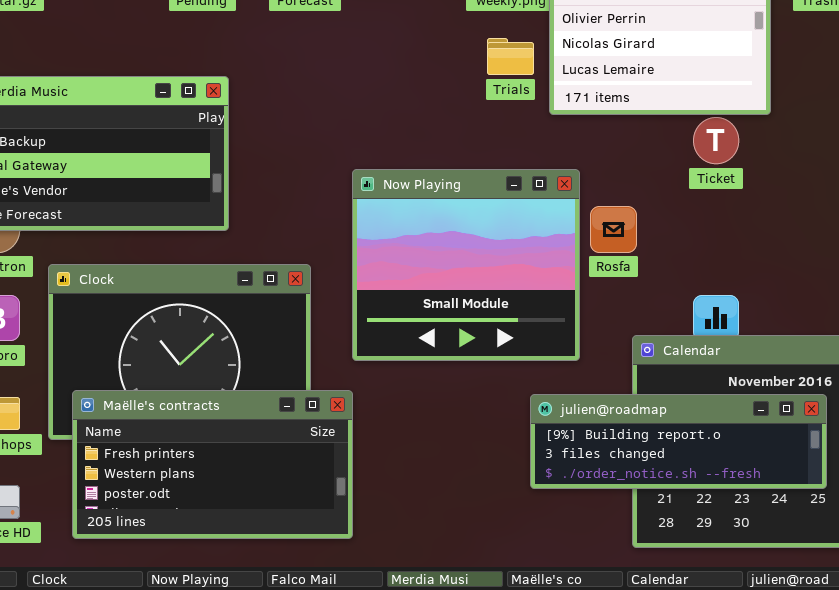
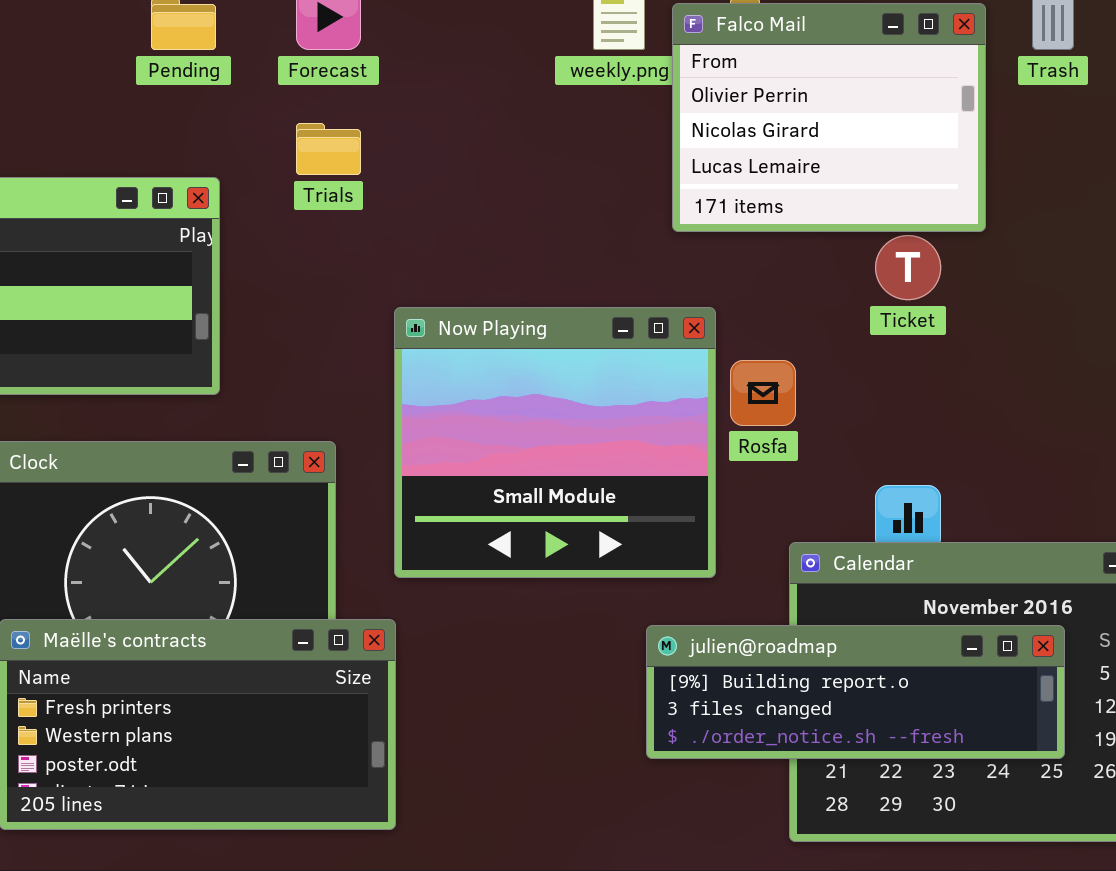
Trials: [487,38,534,75] -> [296,123,361,175], moved

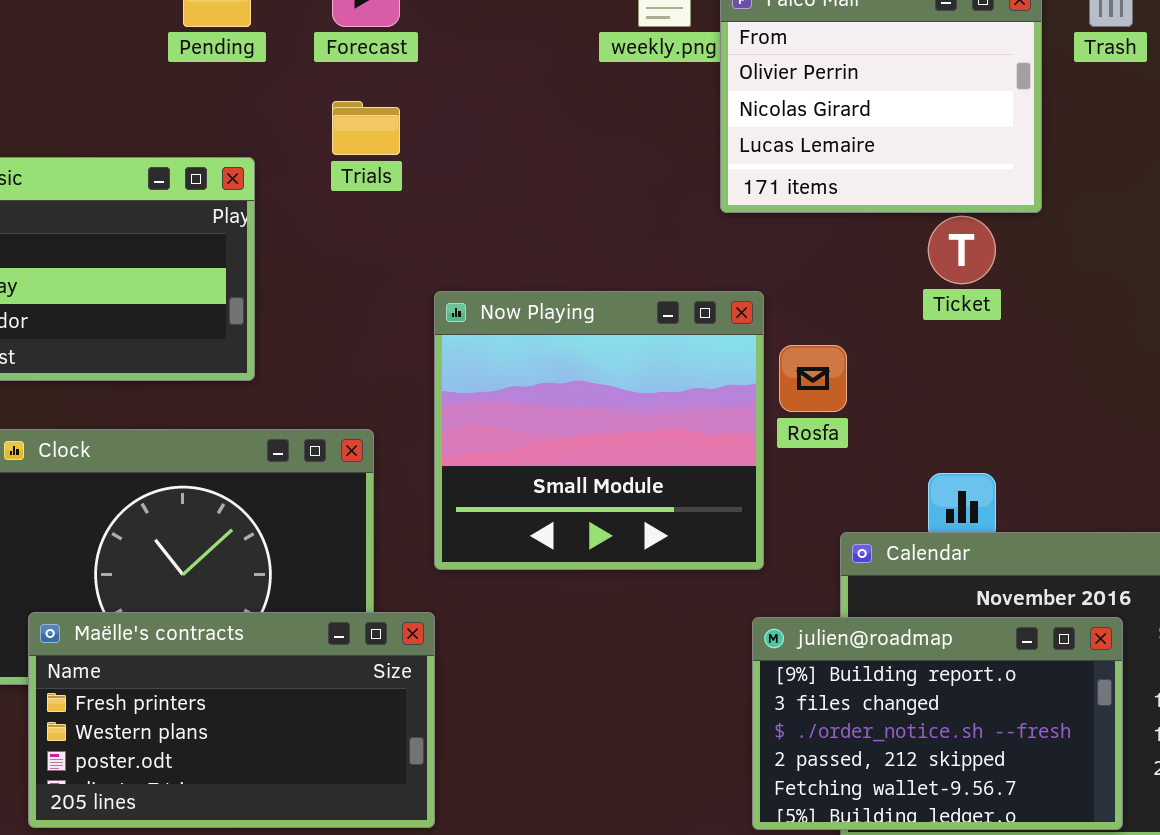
julien@roadmap: [646,625,1065,759] -> [752,617,1123,830], resized

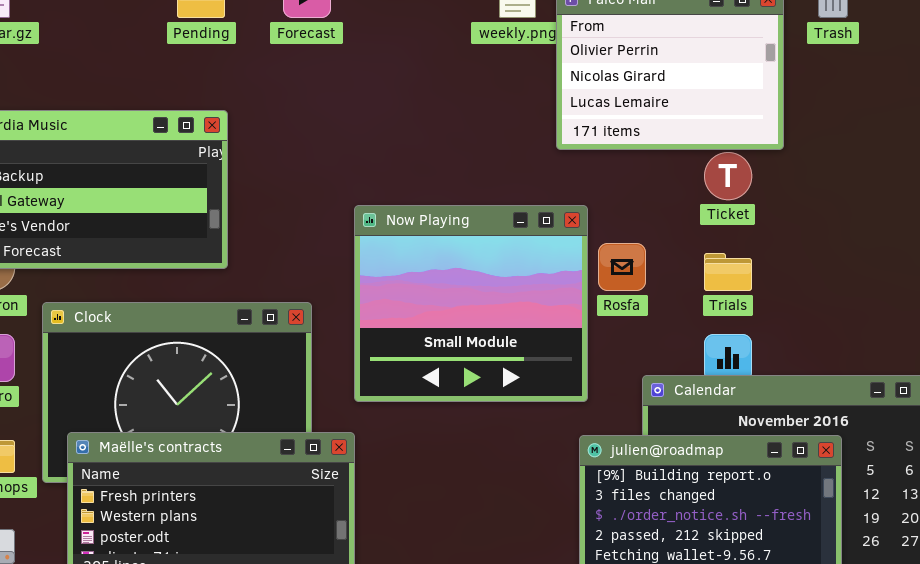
Trials: [332,101,400,155] -> [704,253,752,291], moved

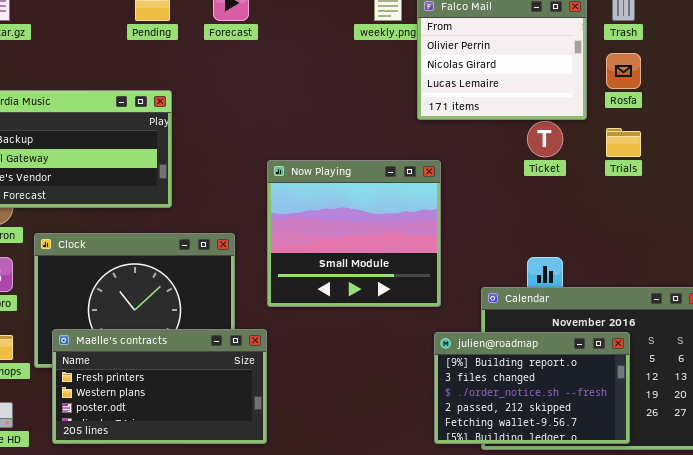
Rosfa: [598,243,646,291] -> [606,53,641,89], moved
Trials: [704,253,752,291] -> [606,128,641,157], moved

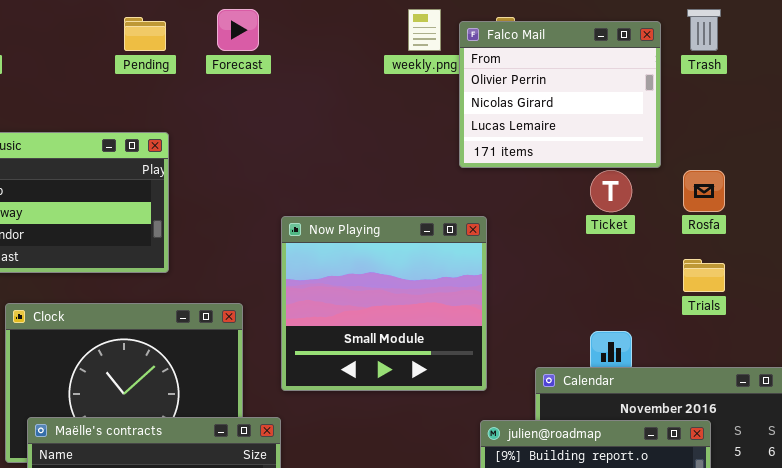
Rosfa: [606,53,641,89] -> [683,170,725,212], moved
Trials: [606,128,641,157] -> [683,259,725,292], moved

